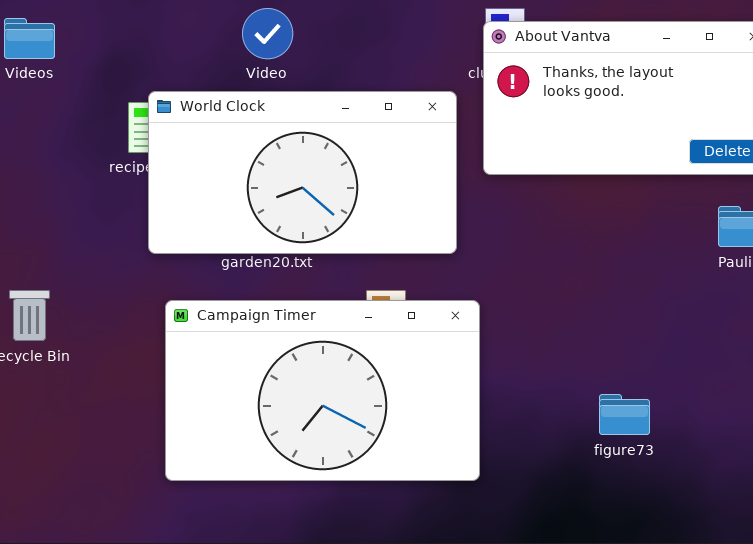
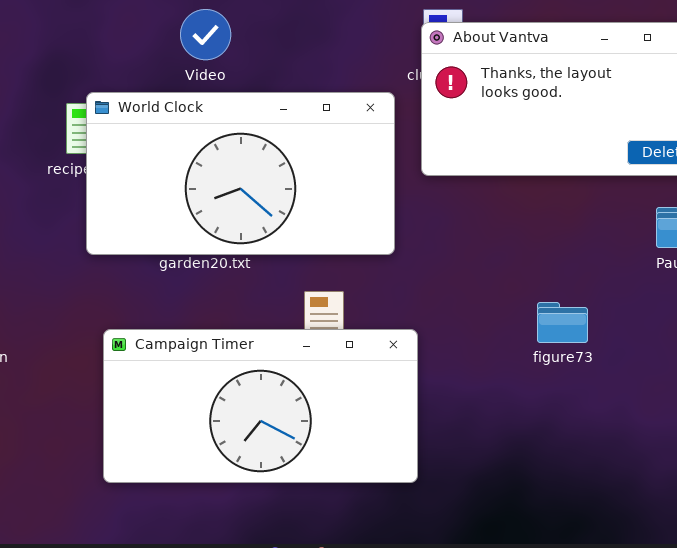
Campaign Timer: [165,300,480,481] -> [103,329,418,483], resized
figure73: [599,394,650,435] -> [537,302,588,343], moved

